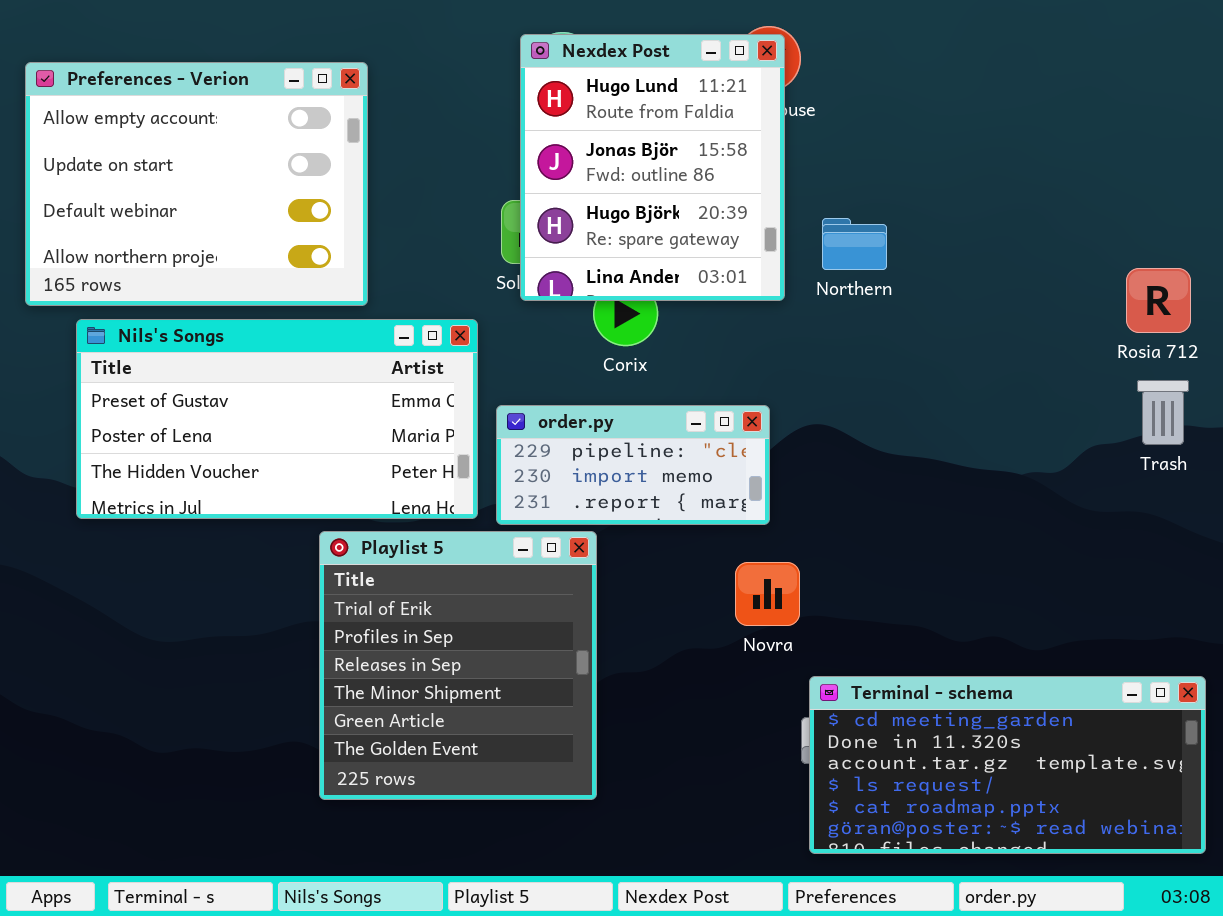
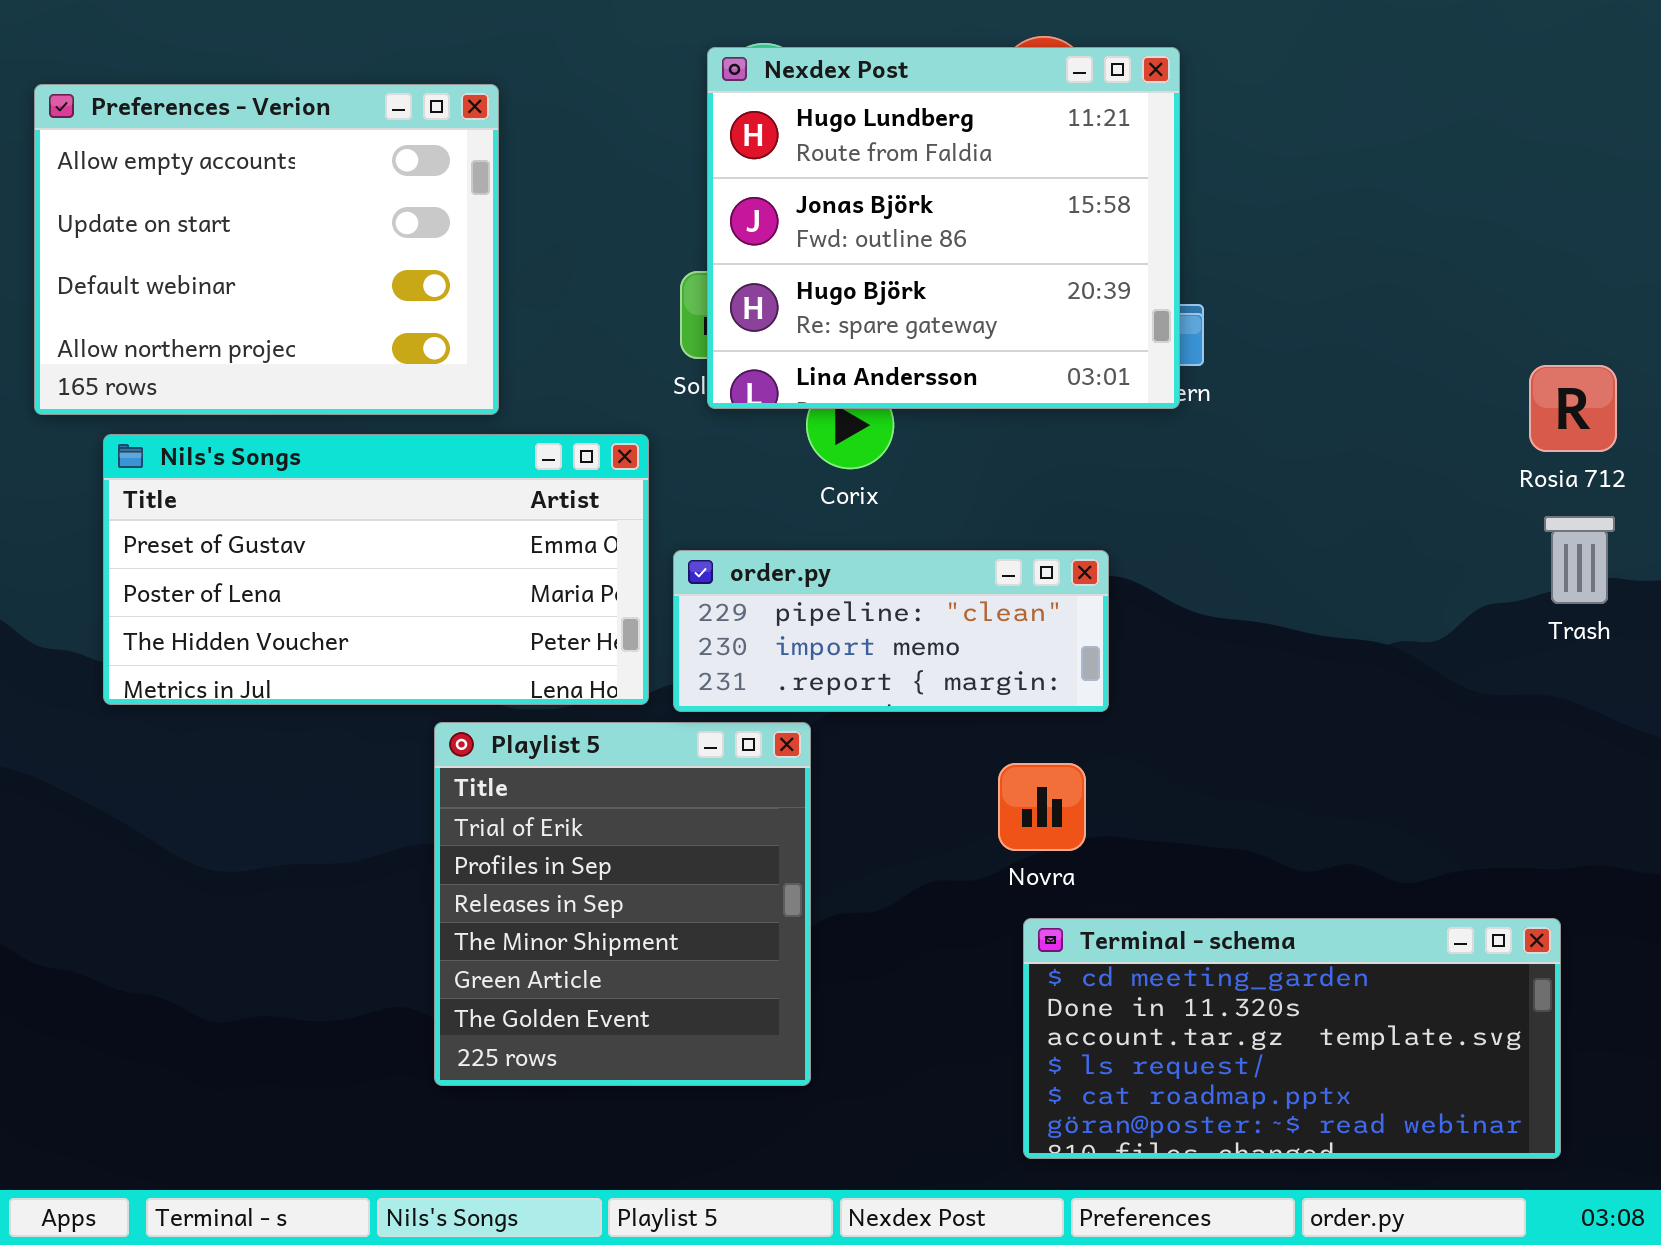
Nexdex Post: [520,34,785,301] -> [707,47,1180,409], resized
order.py: [496,405,770,525] -> [673,550,1109,712], resized
Terminal - schema: [809,676,1206,854] -> [1023,918,1561,1159], moved

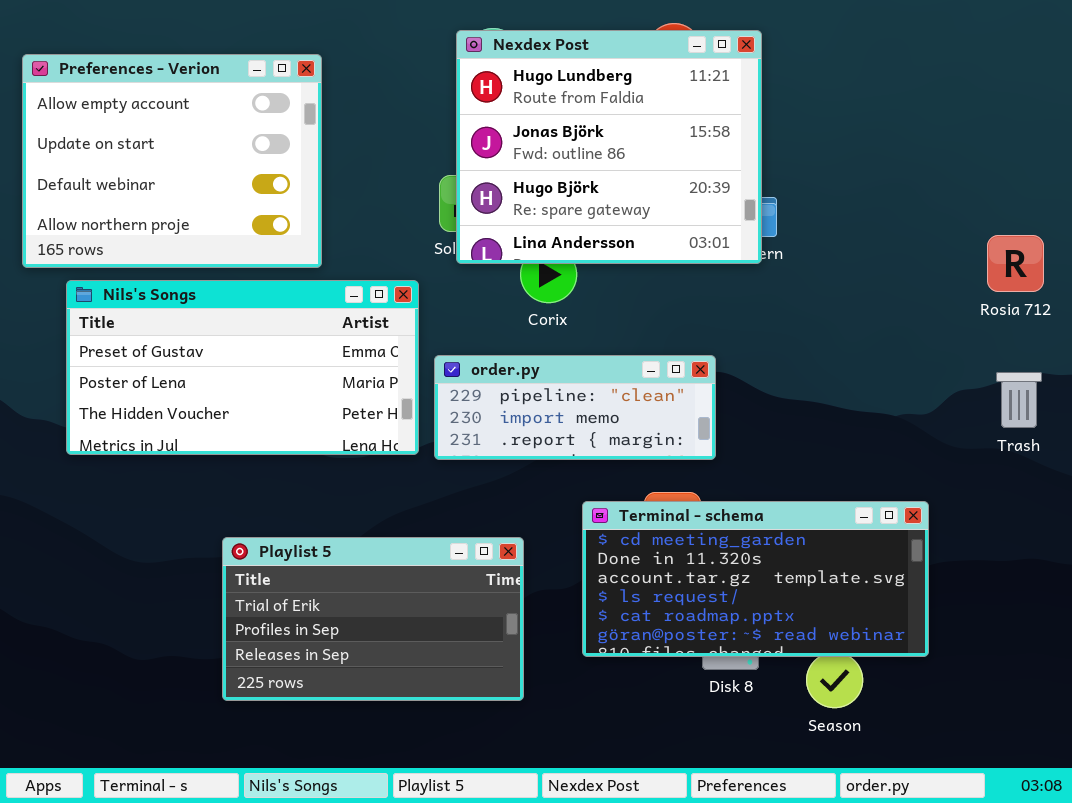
Trash: [1544,516,1615,604] -> [996,372,1042,428], moved
Playlist 5: [434,722,811,1086] -> [222,537,524,701], resized
Terminal - schema: [1023,918,1561,1159] -> [582,501,929,657], moved

